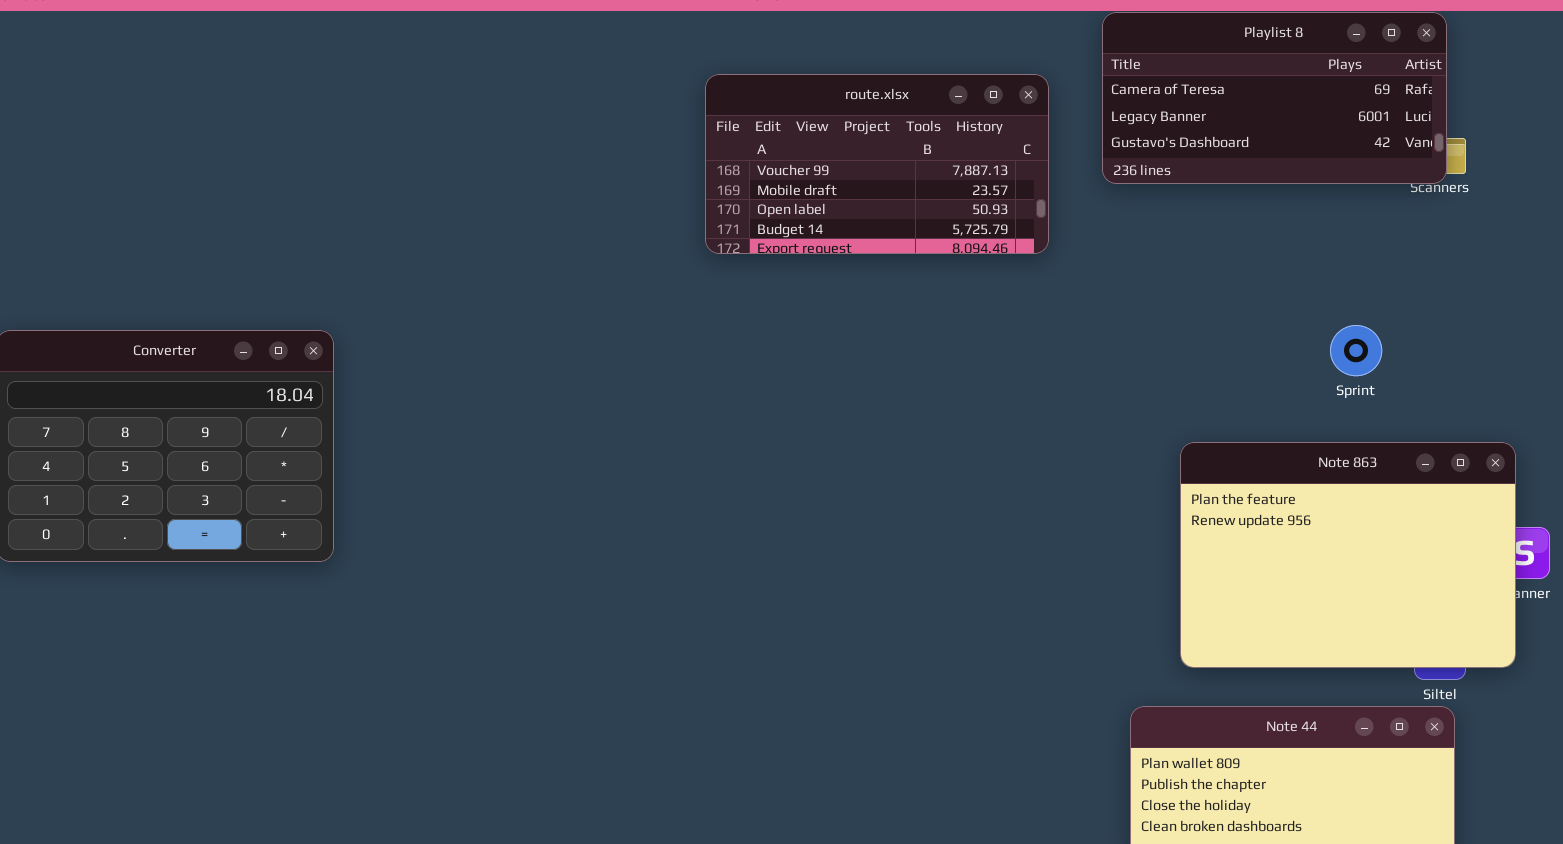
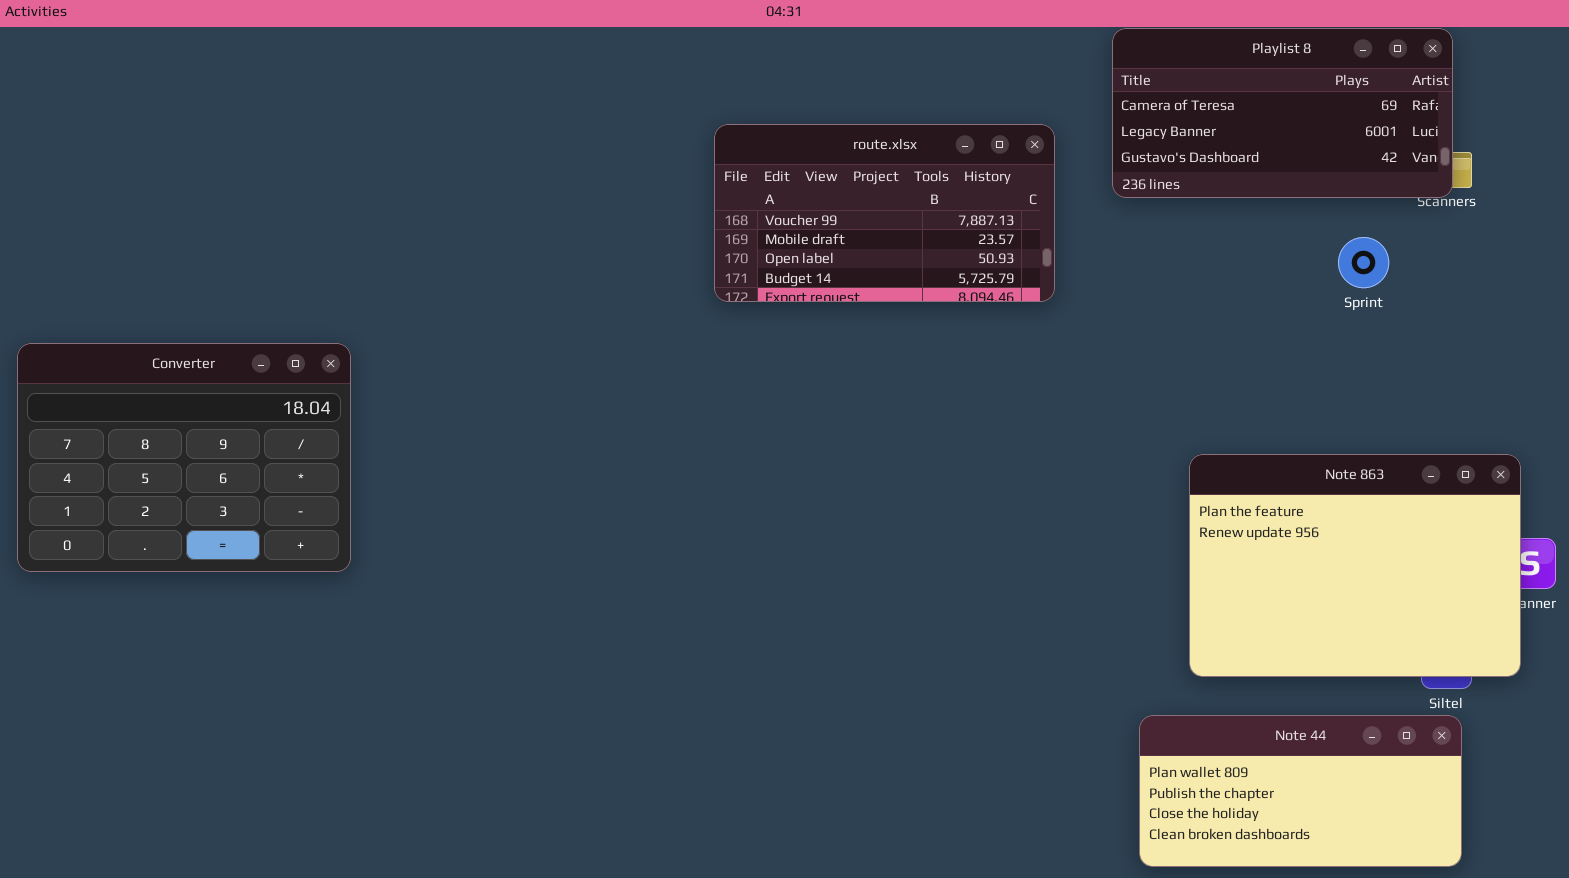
route.xlsx: [705,74,1049,254] -> [714,124,1055,302], moved
Sprint: [1330,325,1382,376] -> [1338,237,1389,288], moved

